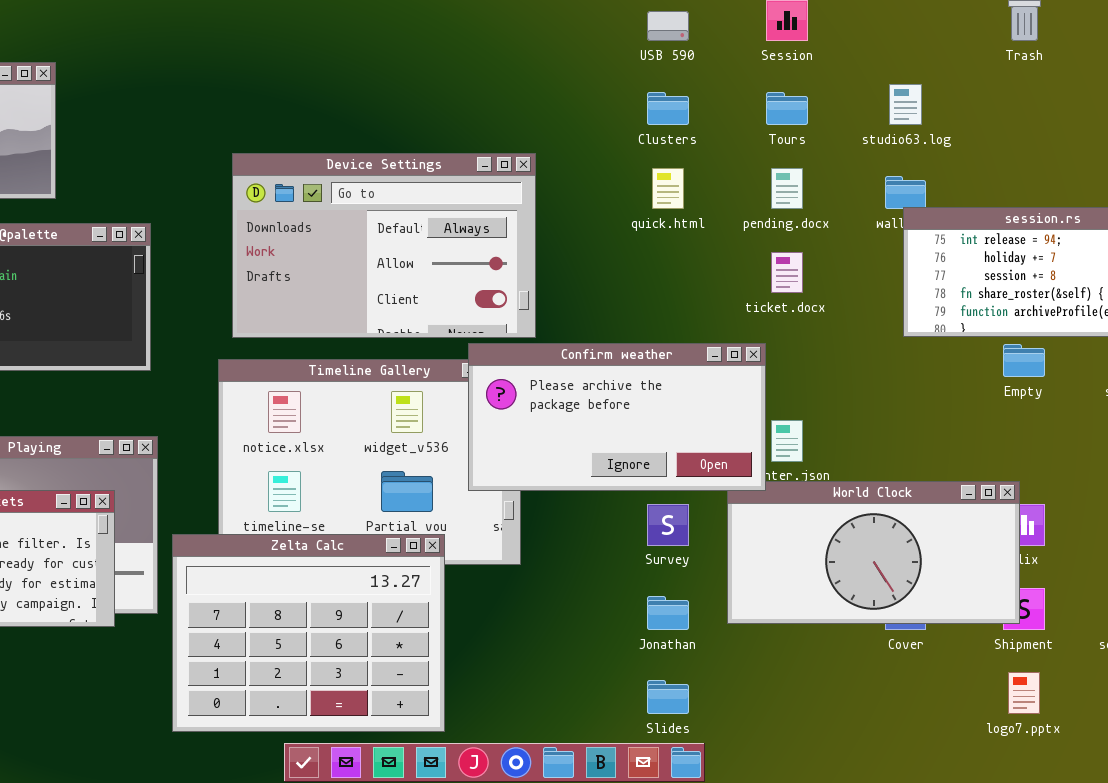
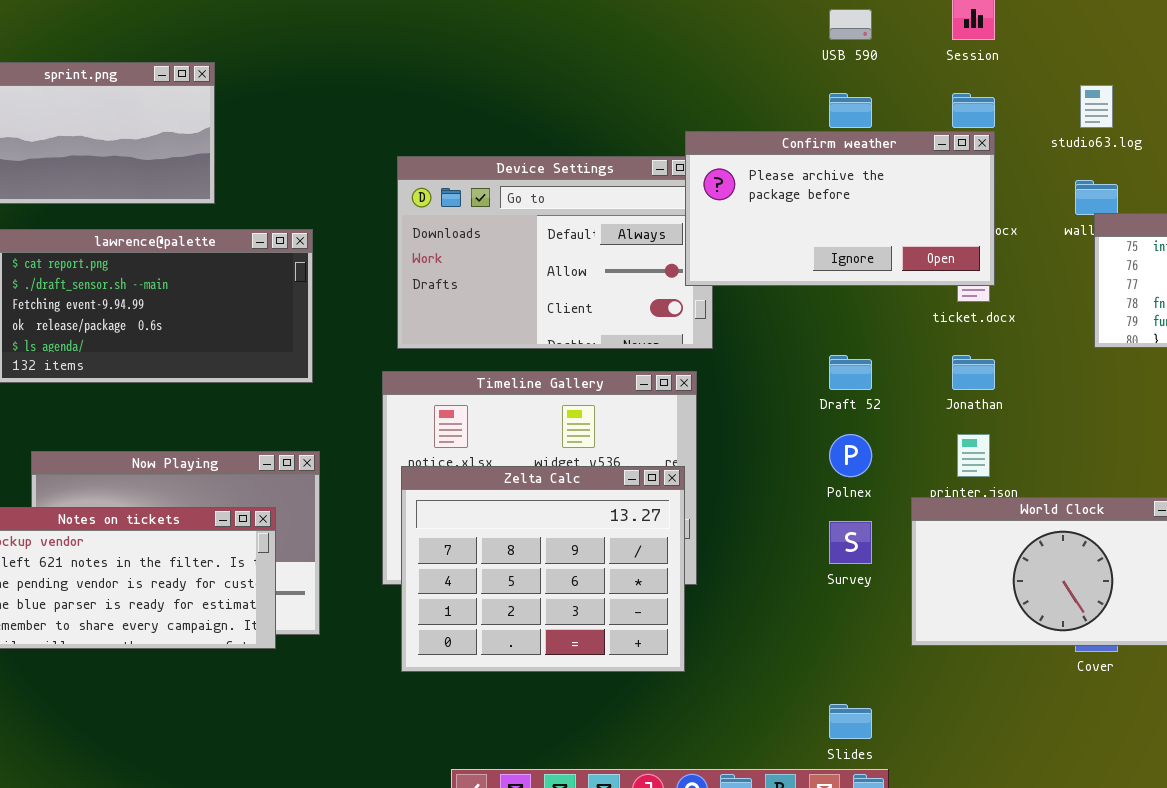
Confirm weather: [468,343,766,491] -> [685,131,995,286], moved
Zelta Calc: [172,534,445,732] -> [401,466,685,672], moved
Jonathan: [647,596,689,630] -> [952,355,995,390], moved

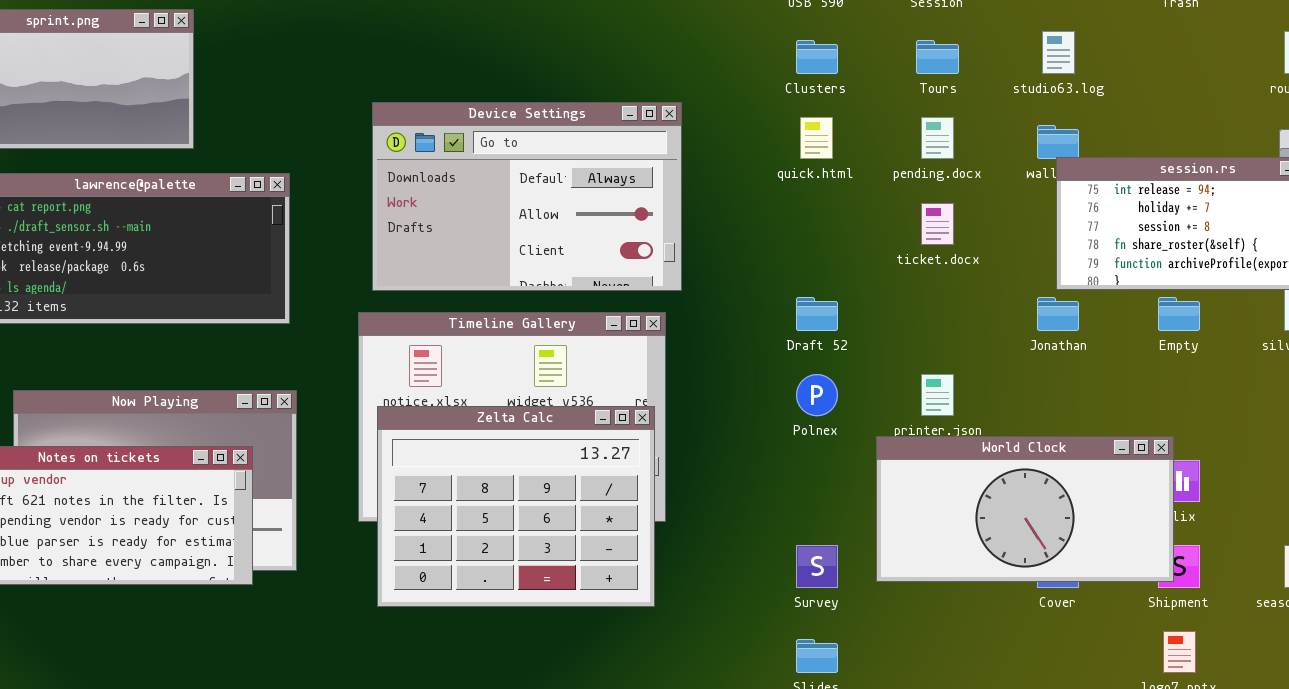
Confirm weather: [685,131,995,286] -> none, closed
Jonathan: [952,355,995,390] -> [1037,297,1079,331], moved
Survey: [829,521,872,564] -> [796,545,838,588], moved

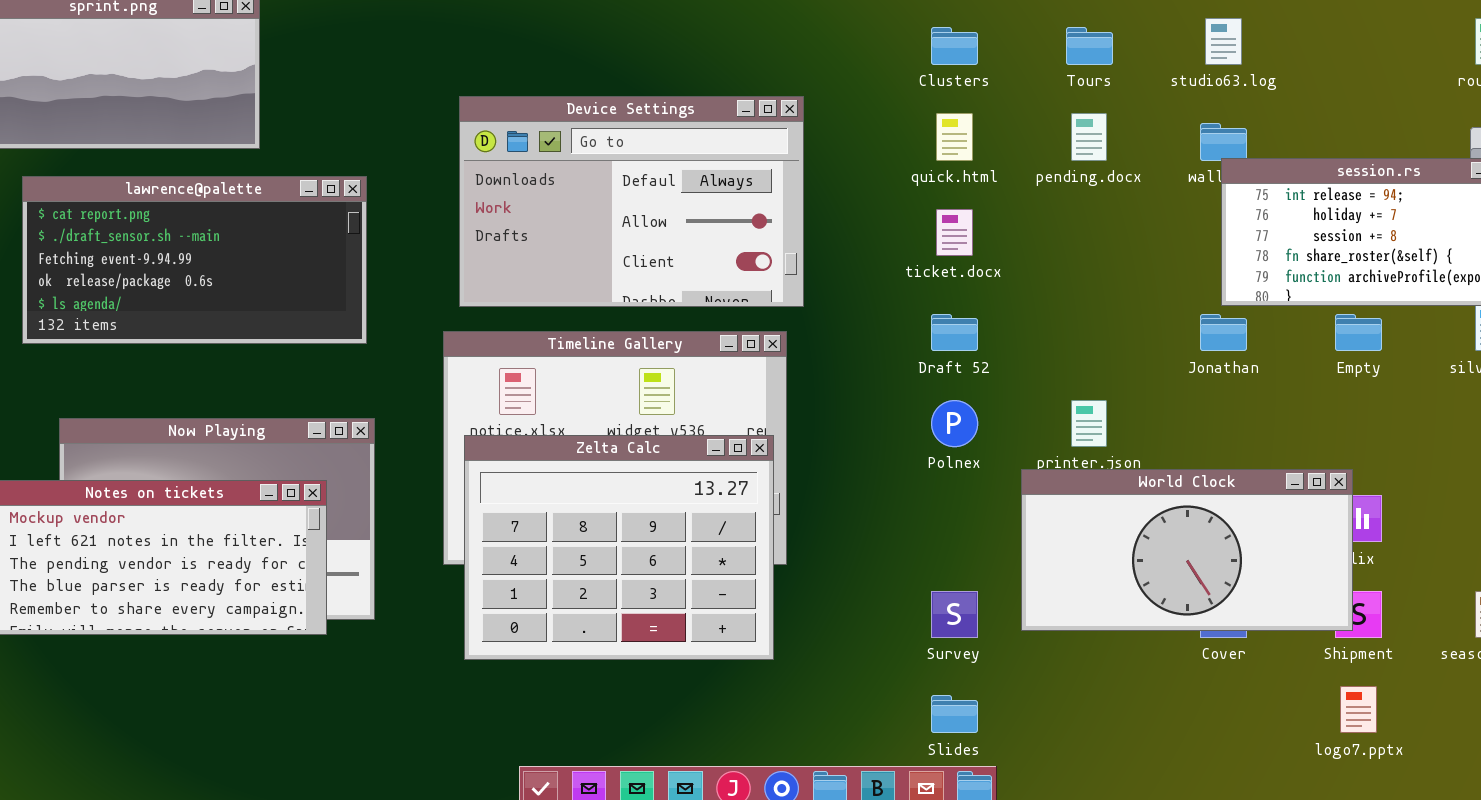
ticket.docx: [921,203,954,245] -> [936,209,973,256], moved

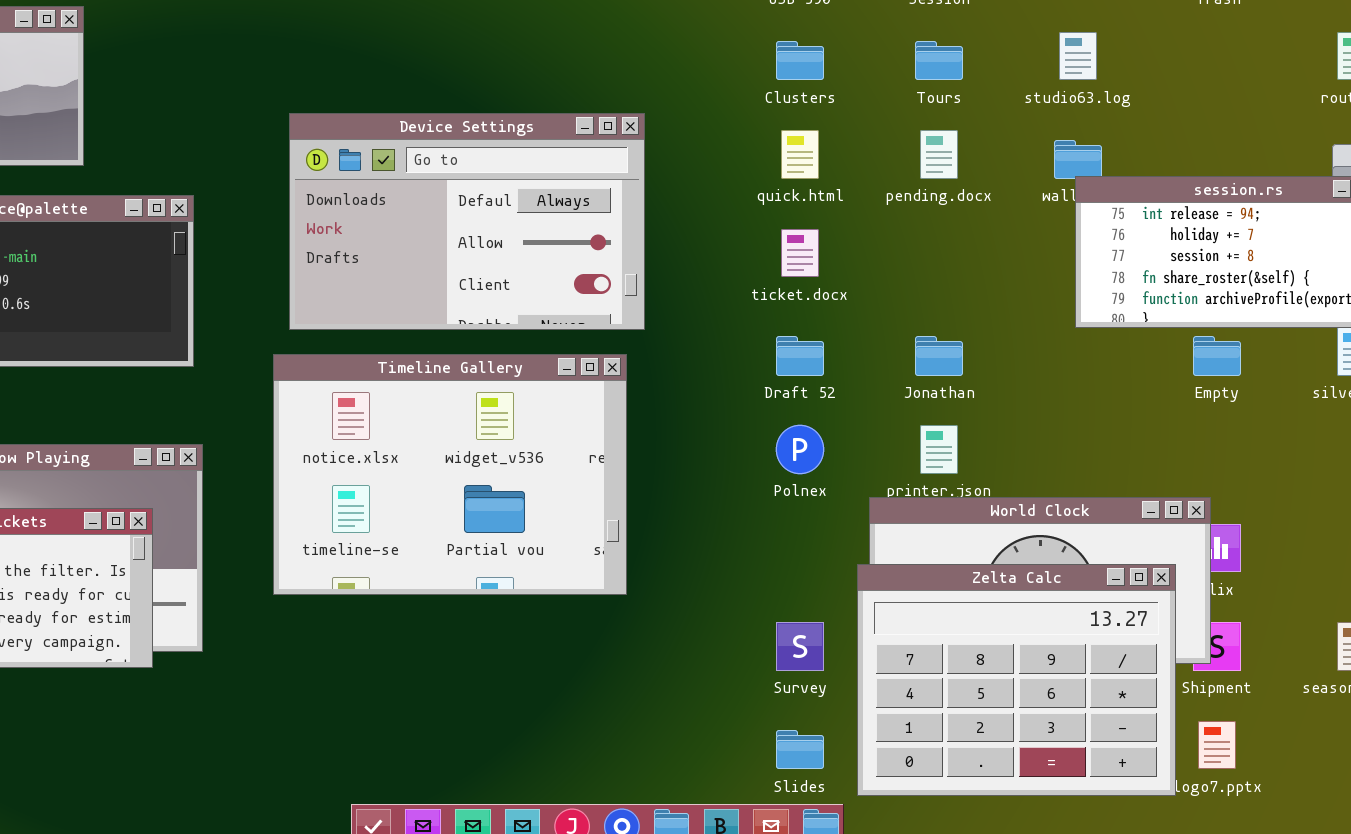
Jonathan: [1200,314,1247,351] -> [915,336,963,376], moved
Zelta Calc: [464,435,774,660] -> [857,564,1176,796], moved

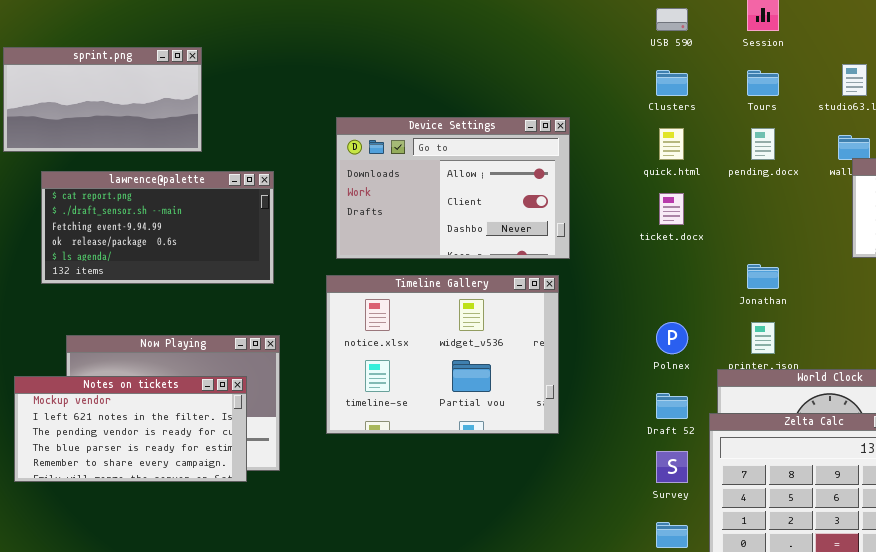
Device Settings: [289,113,645,330] -> [336,117,570,259], scrolled down 1 row
Draft 52: [776,336,824,376] -> [656,393,688,419], moved

